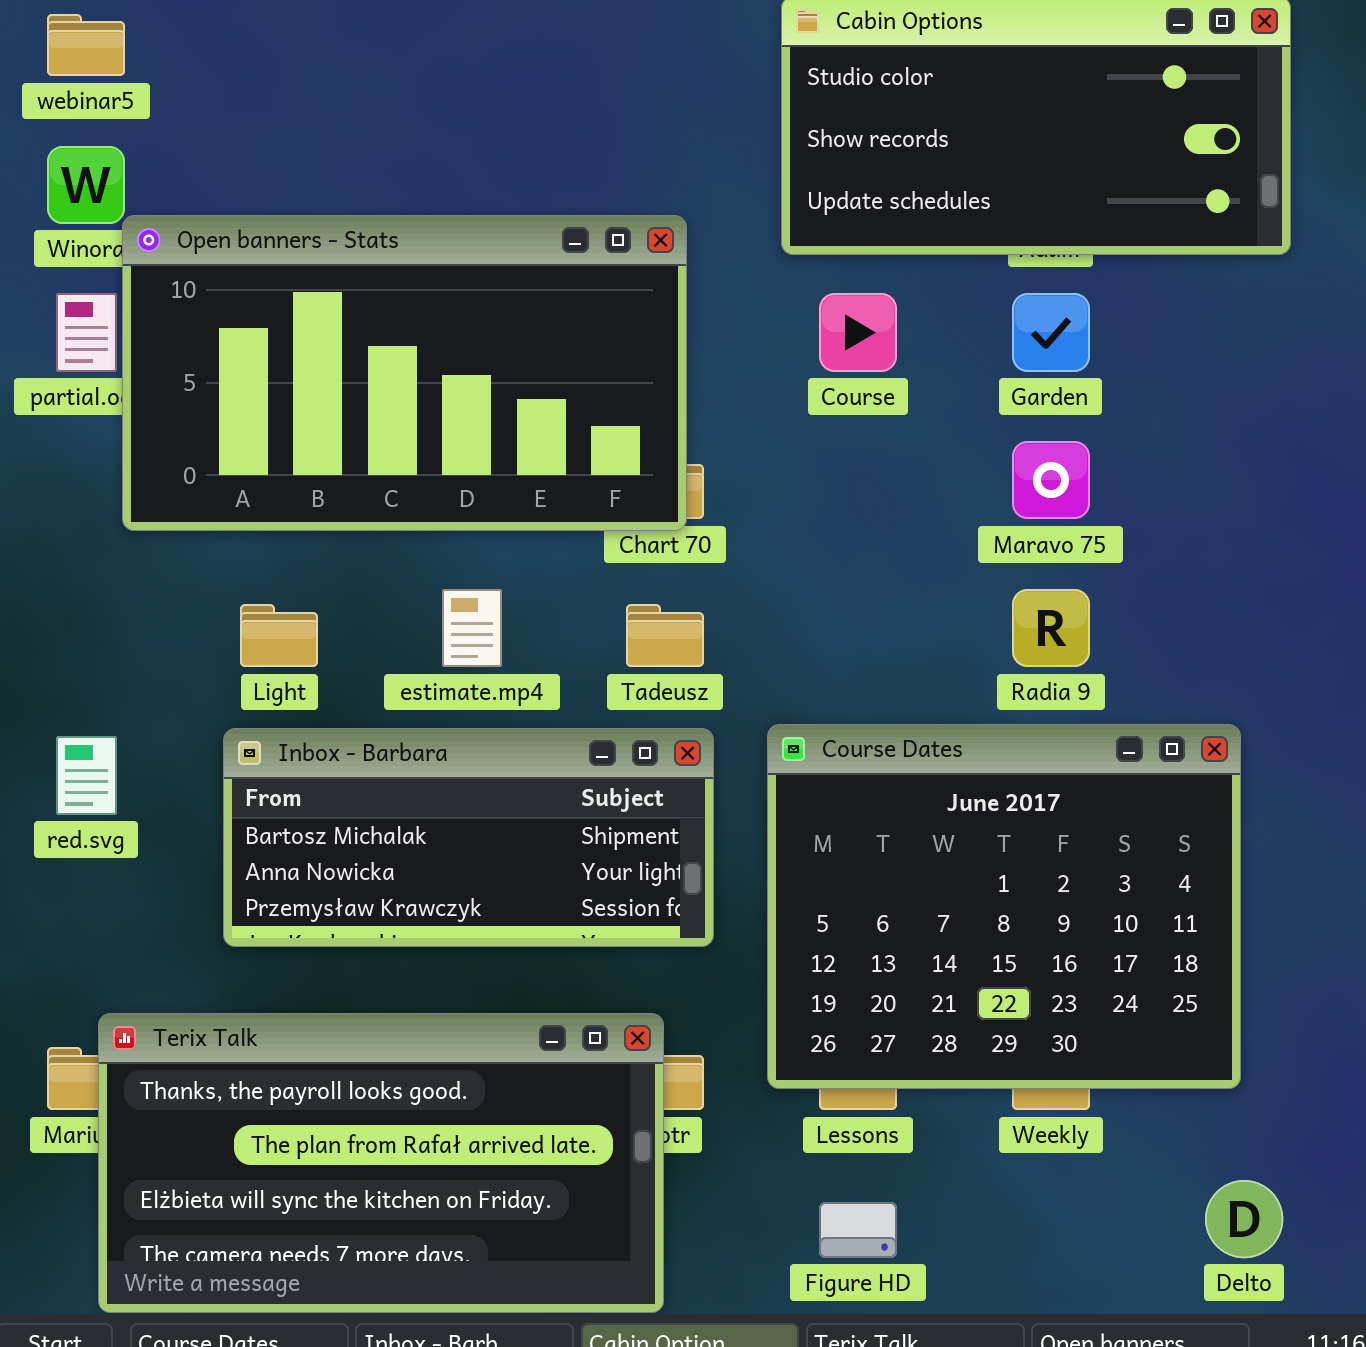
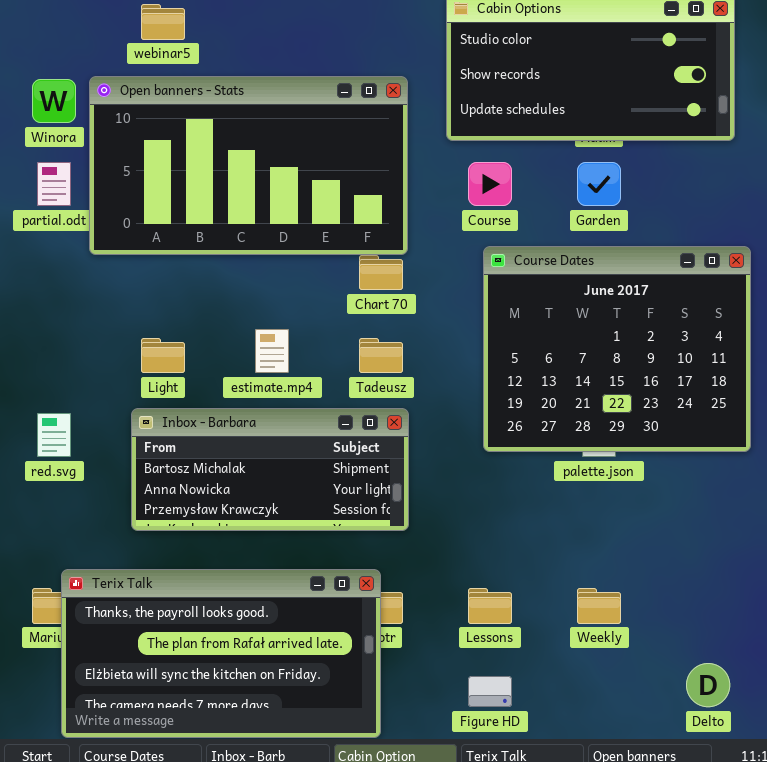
webinar5: [47,14,125,76] -> [141,4,185,40], moved
Open banners - Stats: [122,215,687,531] -> [89,76,408,255], moved
Course Dates: [767,724,1241,1089] -> [483,246,751,452], moved

